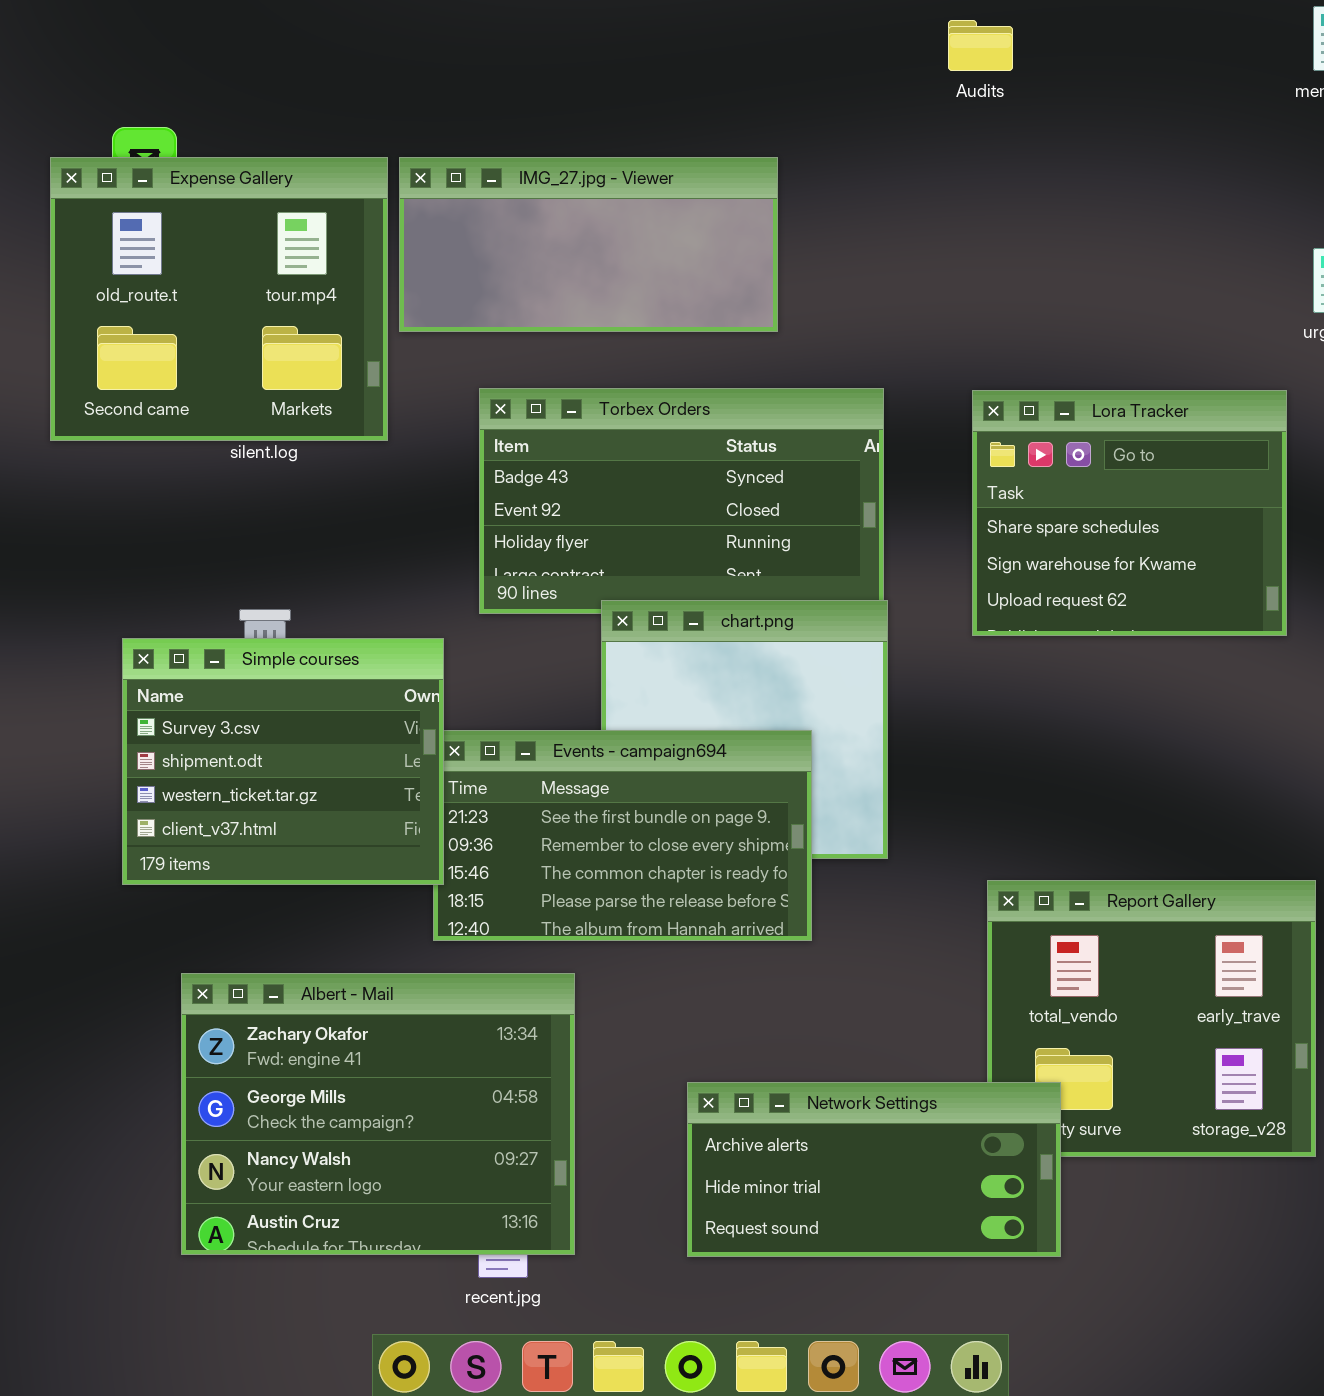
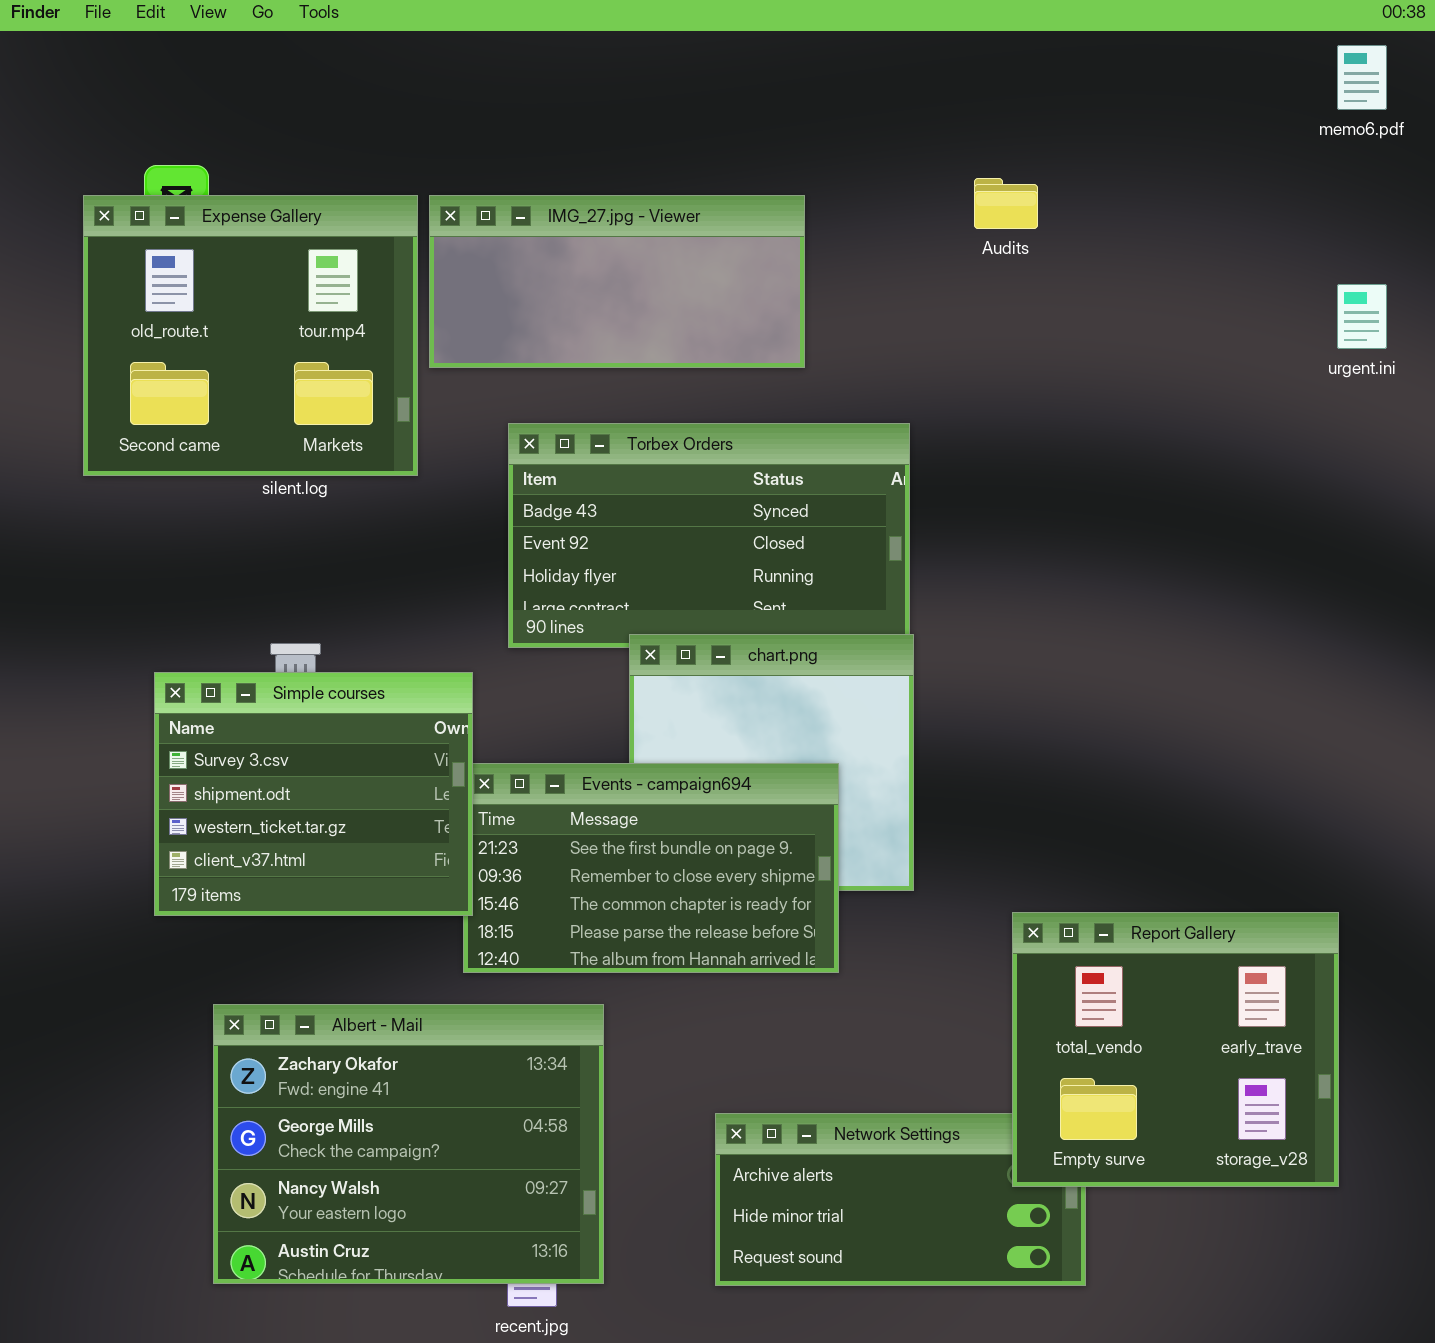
Audits: [948,20,1013,71] -> [974,178,1038,229], moved
Lora Tracker: [972,390,1287,636] -> none, closed
Report Gallery: [987,880,1316,1157] -> [1012,912,1339,1187], raised

